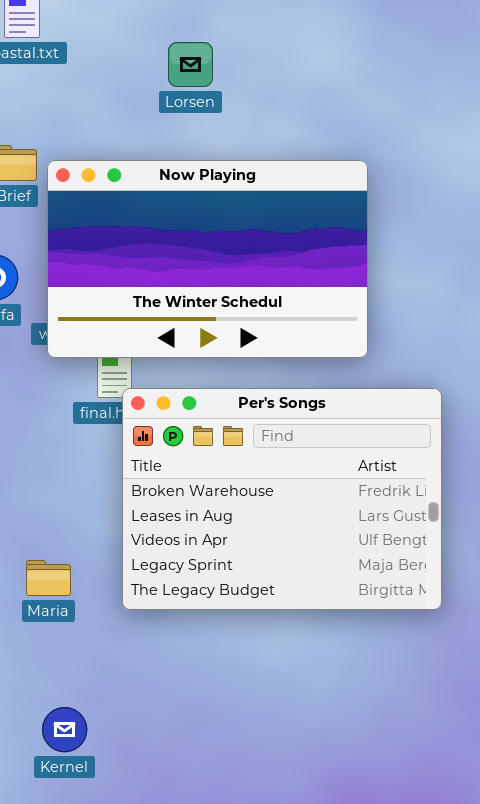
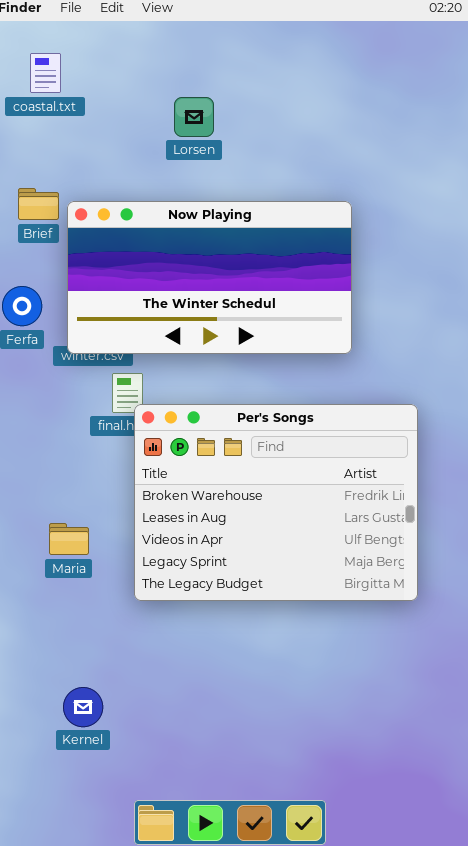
Now Playing: [47,160,368,358] -> [67,201,352,354], resized
Maria: [26,560,71,596] -> [49,523,89,555], moved

